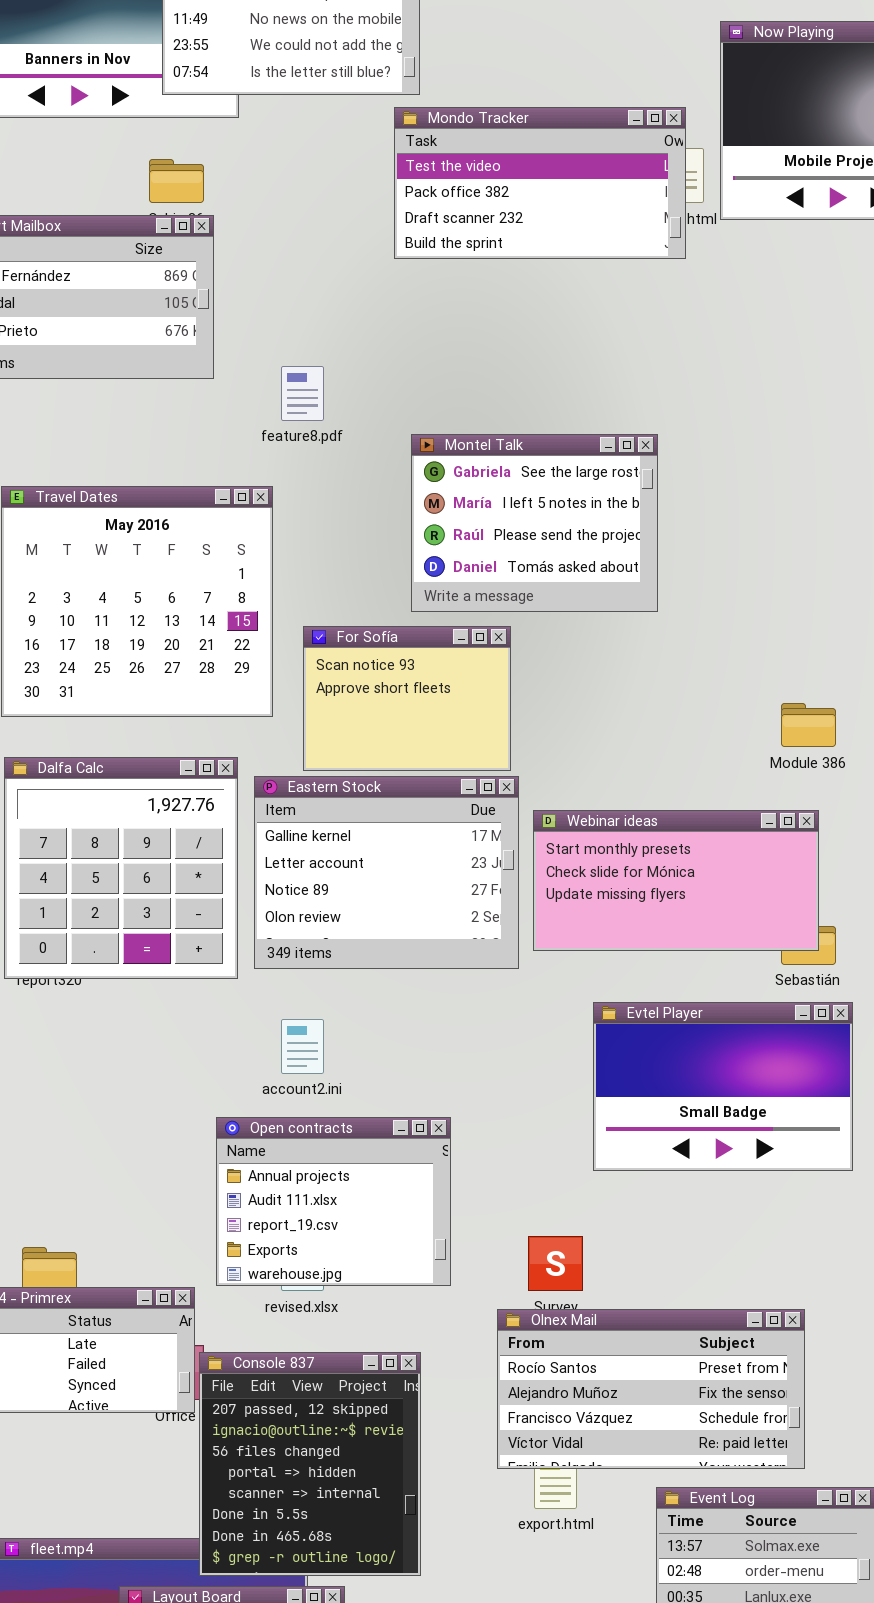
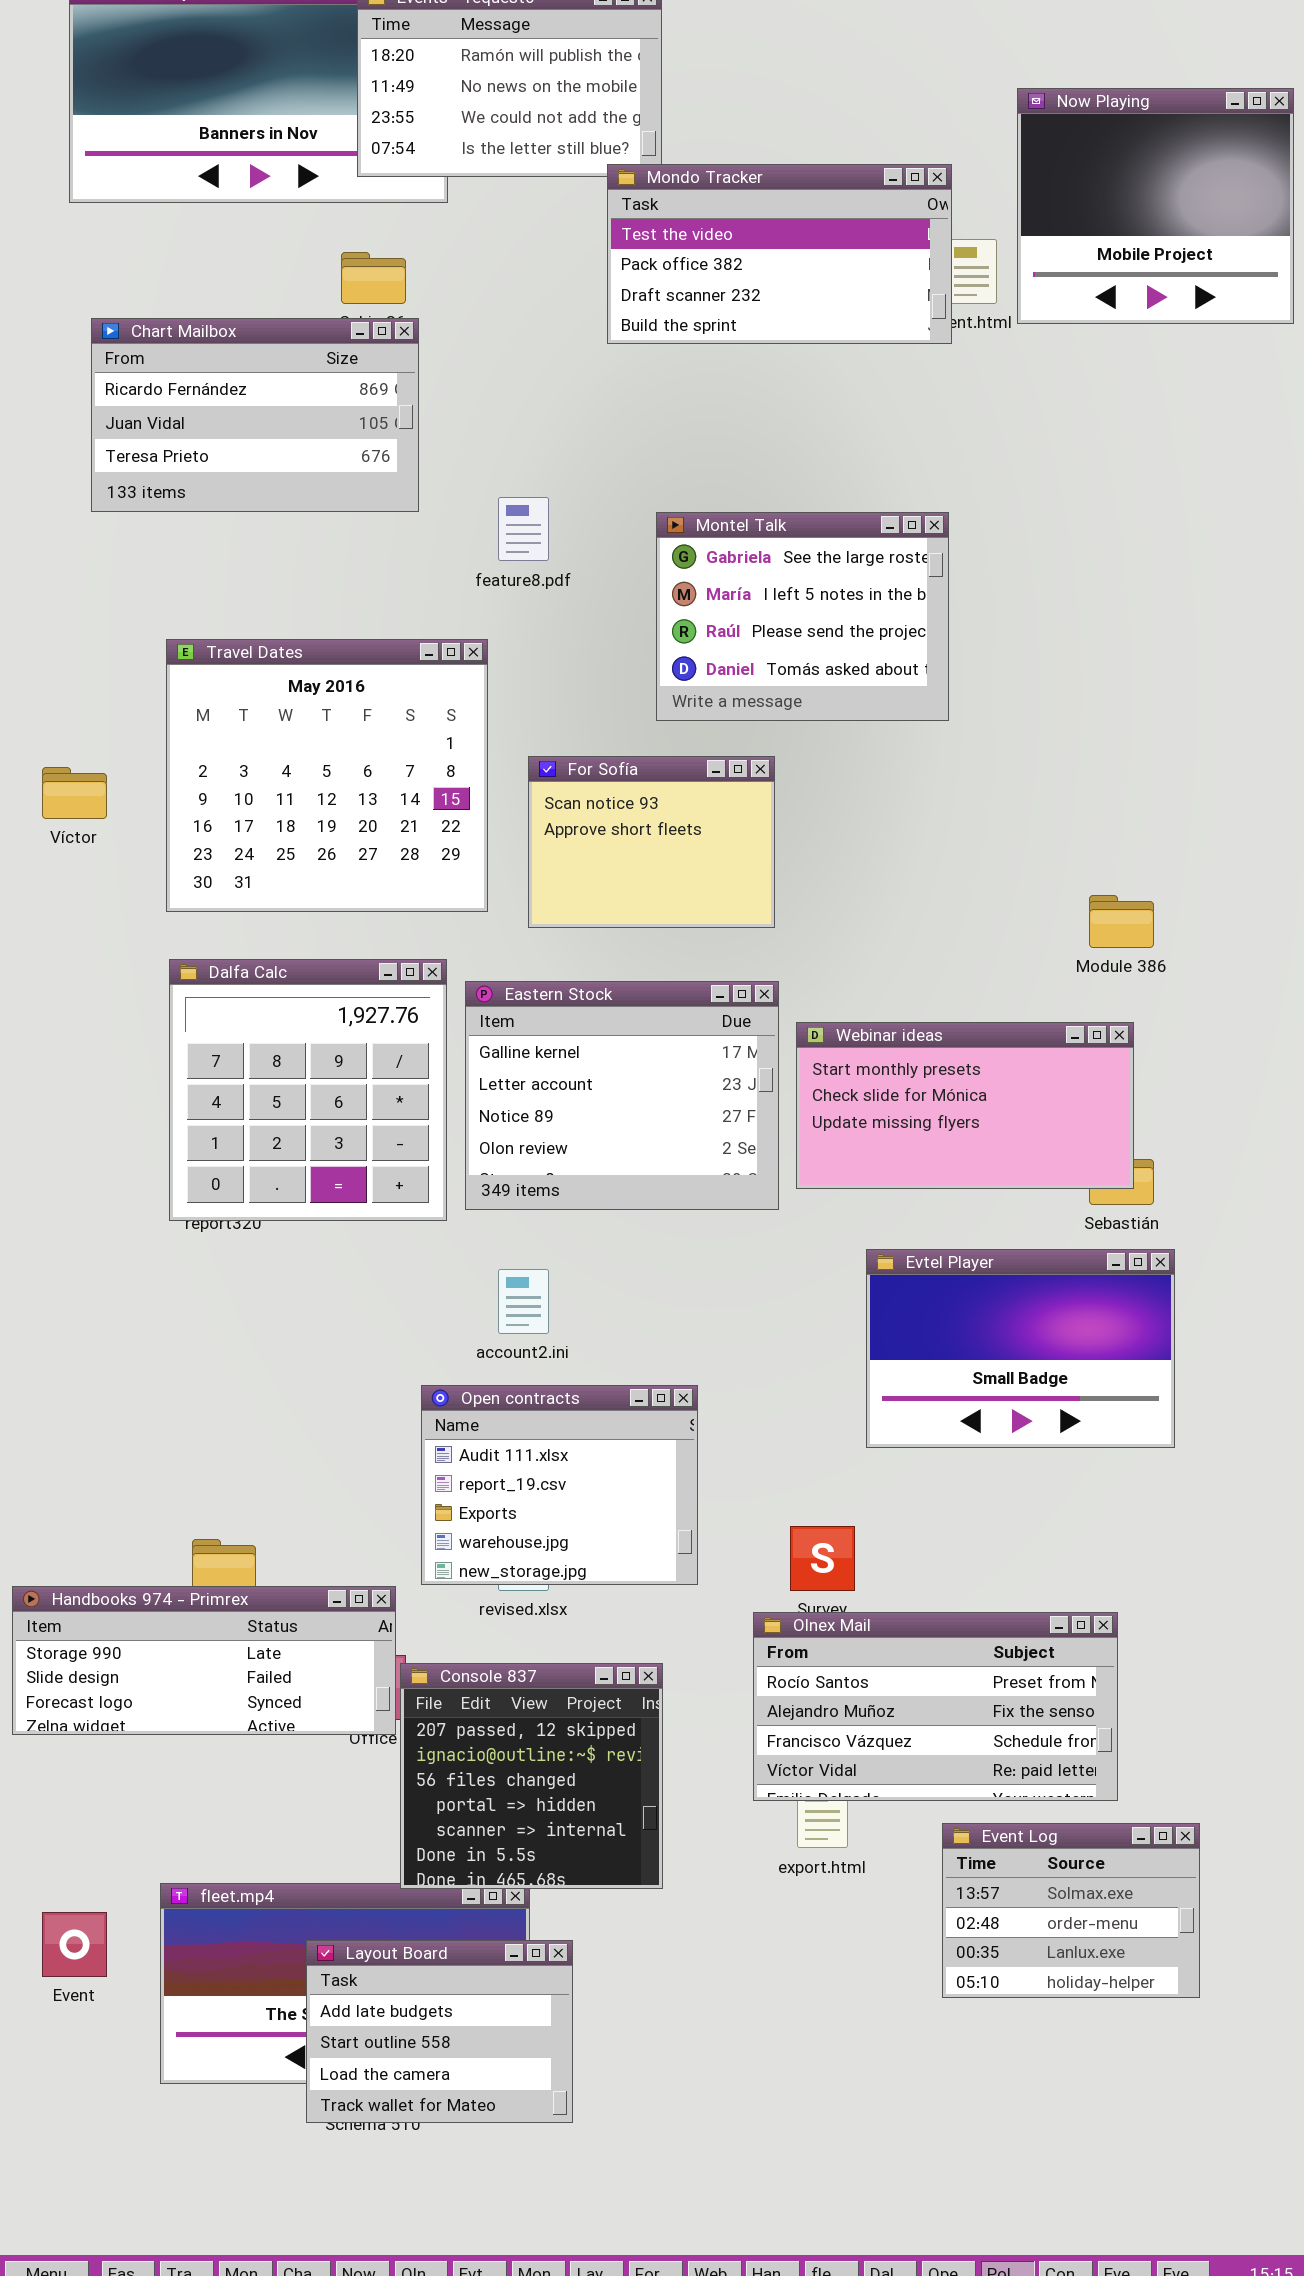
Mondo Tracker: [394,107,686,259] -> [607,164,952,344], moved
Montel Talk: [411,434,658,612] -> [656,512,949,721], moved
For Sofía: [303,626,511,771] -> [528,756,775,928], moved
Open contracts: [216,1117,451,1286] -> [421,1385,698,1585], scrolled down 1 row
Console 837: [199,1352,421,1576] -> [400,1663,663,1889], resized

